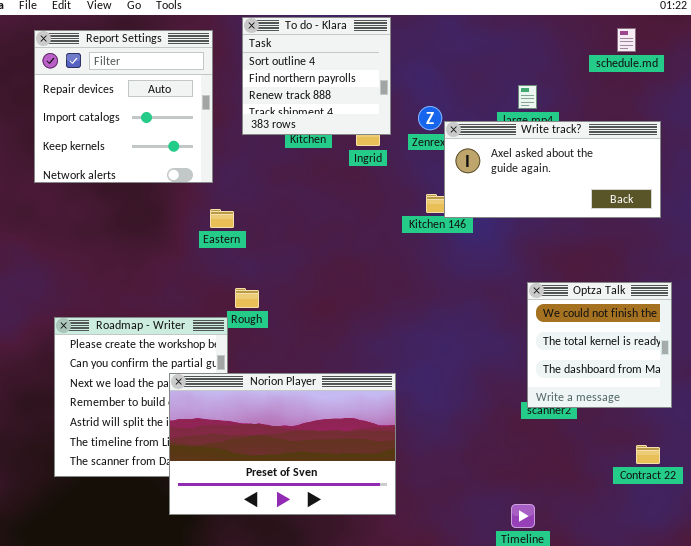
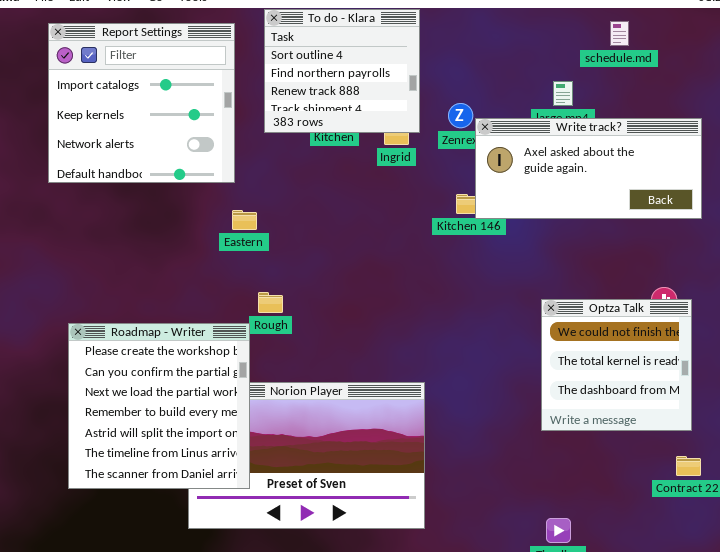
schedule.md: [617,28,636,52] -> [610,21,629,46], moved
Report Settings: [34,30,213,183] -> [48,23,235,183], scrolled down 1 row
Optza Talk: [527,282,672,408] -> [541,299,692,431], moved
Roadmap - Writer: [54,317,228,477] -> [68,323,250,489], raised

